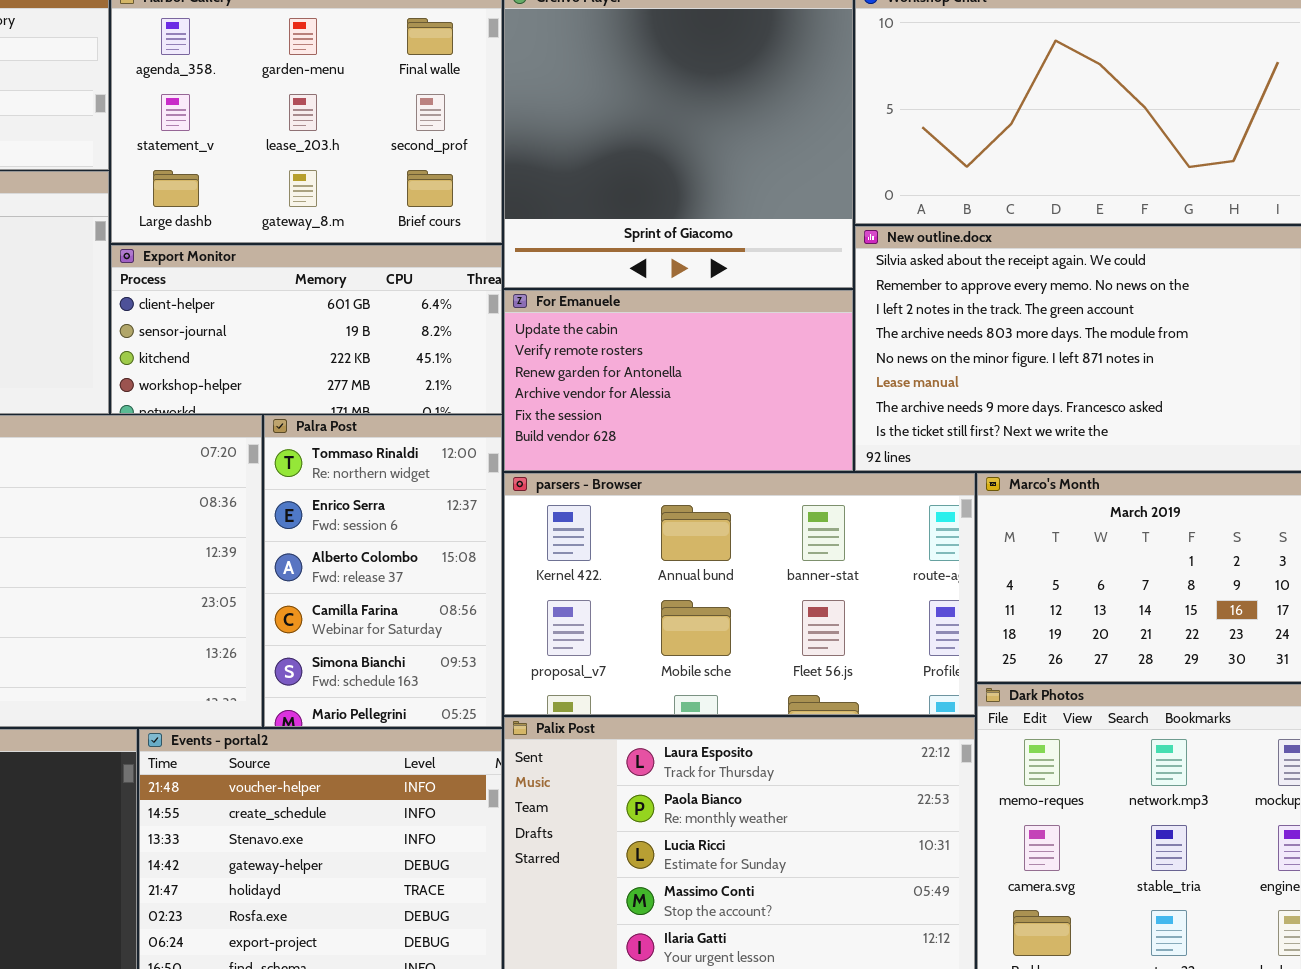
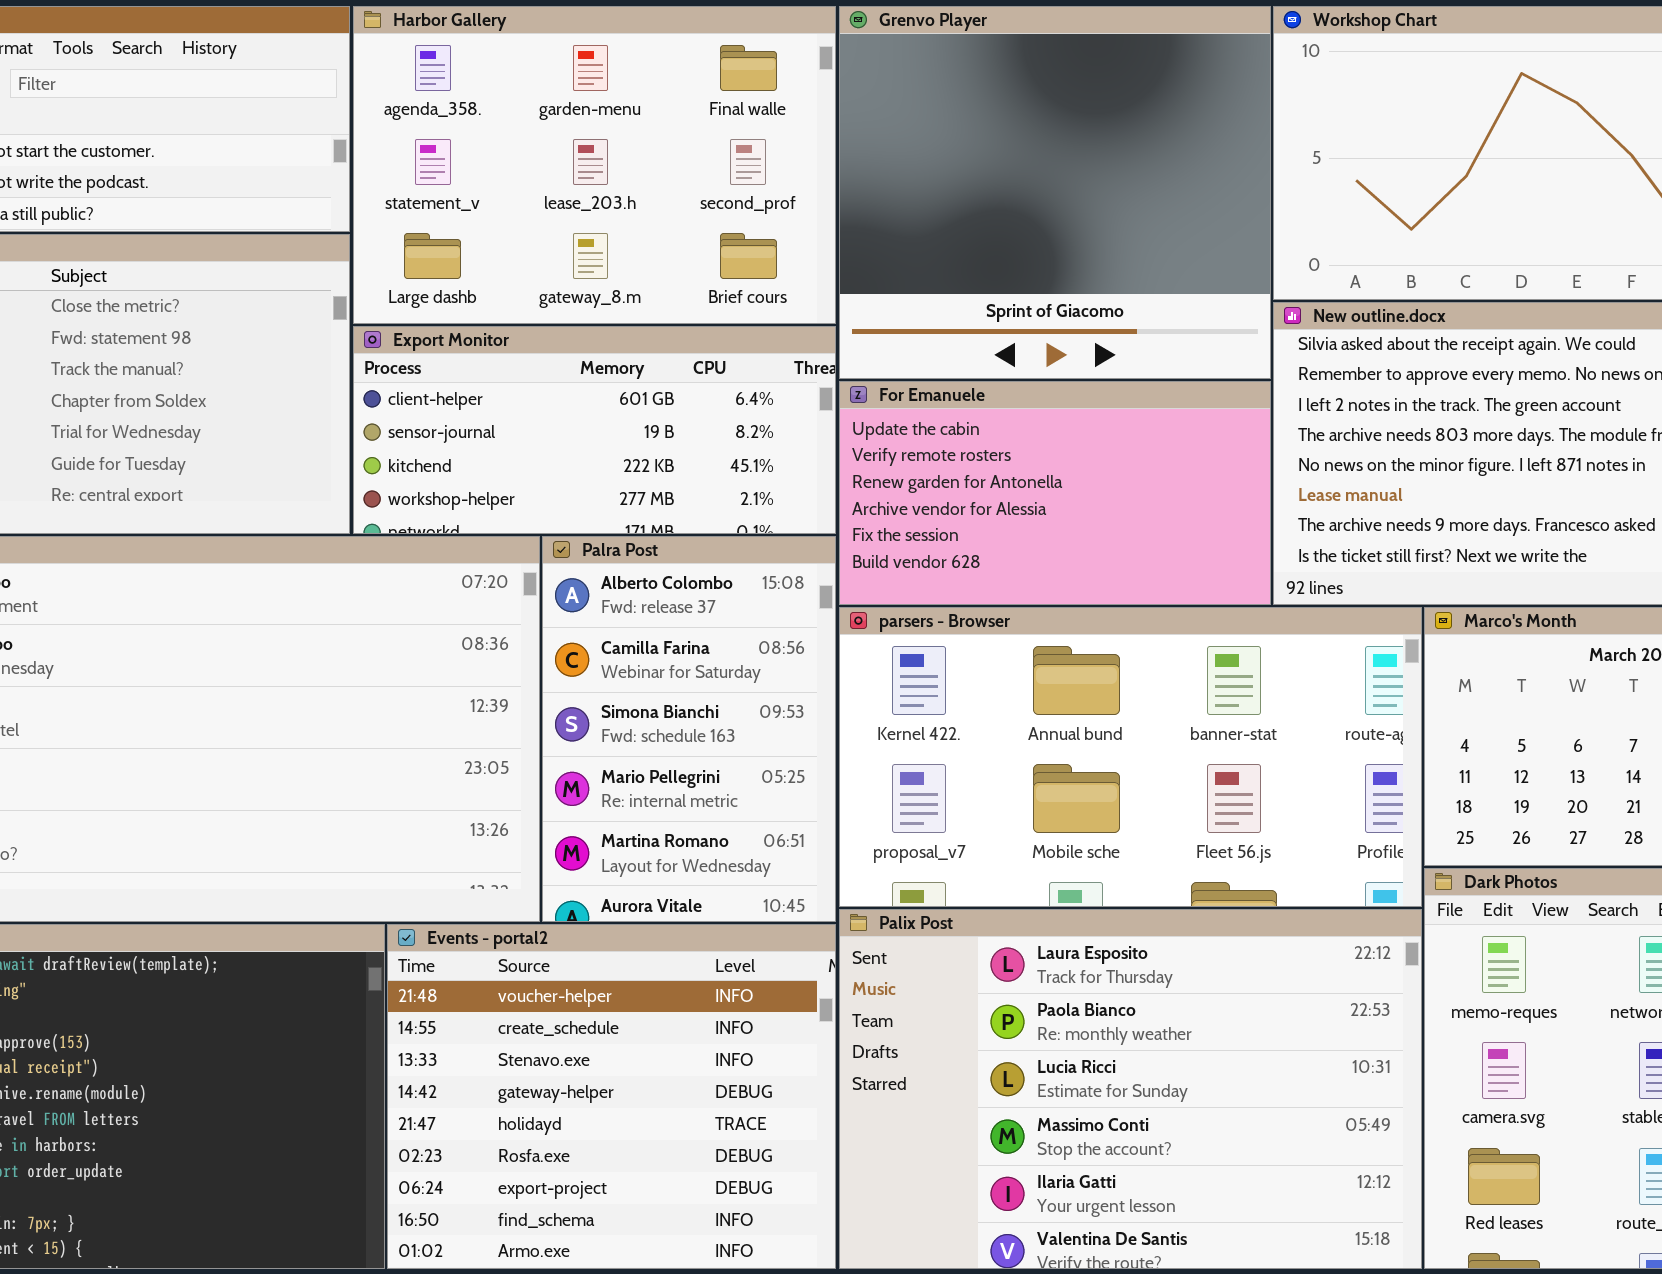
Palra Post: [264,415,502,727] -> [542,536,836,922], scrolled down 2 rows

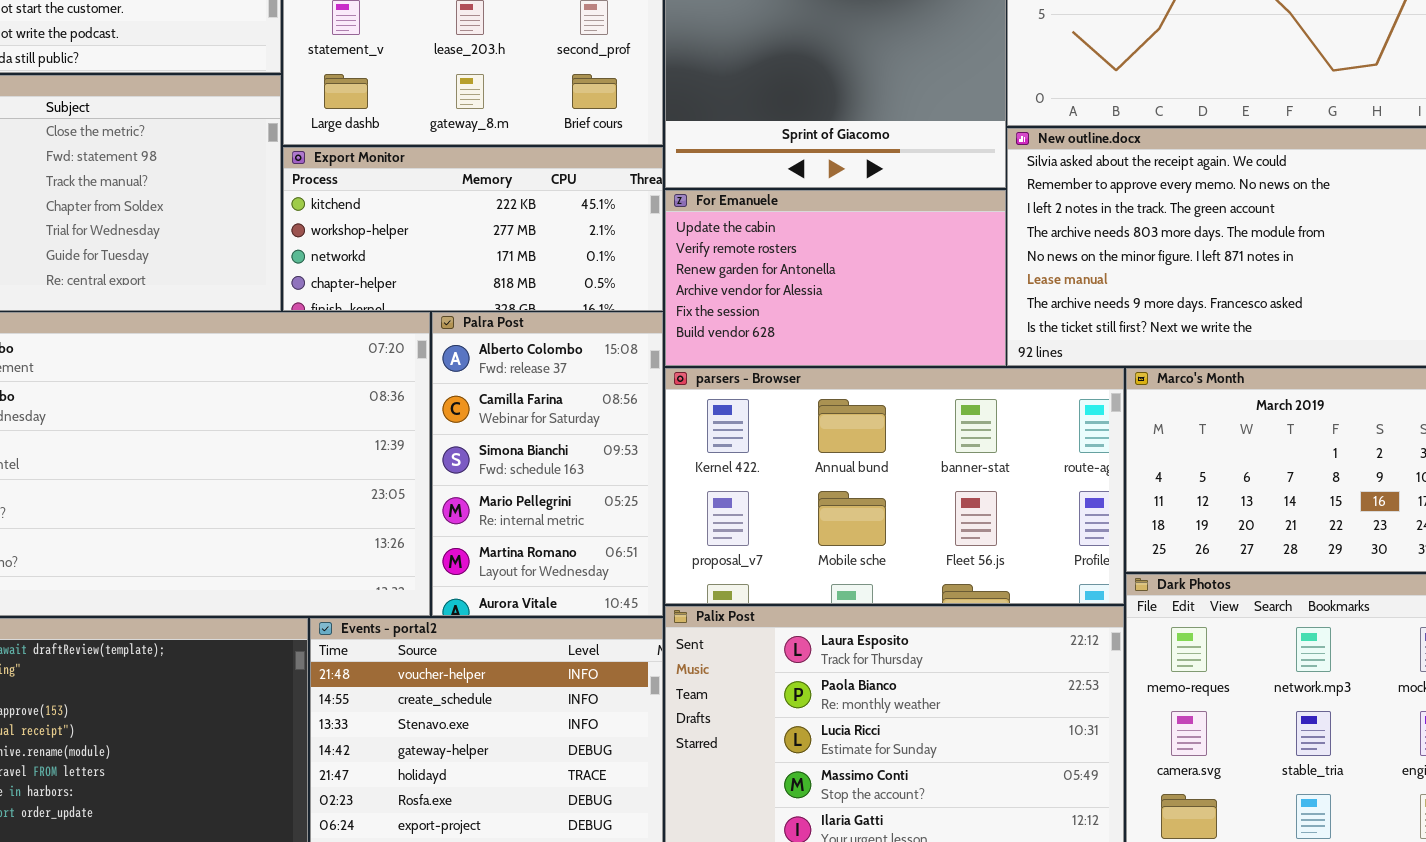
Export Monitor: [353,326,836,534] -> [283,147,663,311], scrolled down 2 rows

